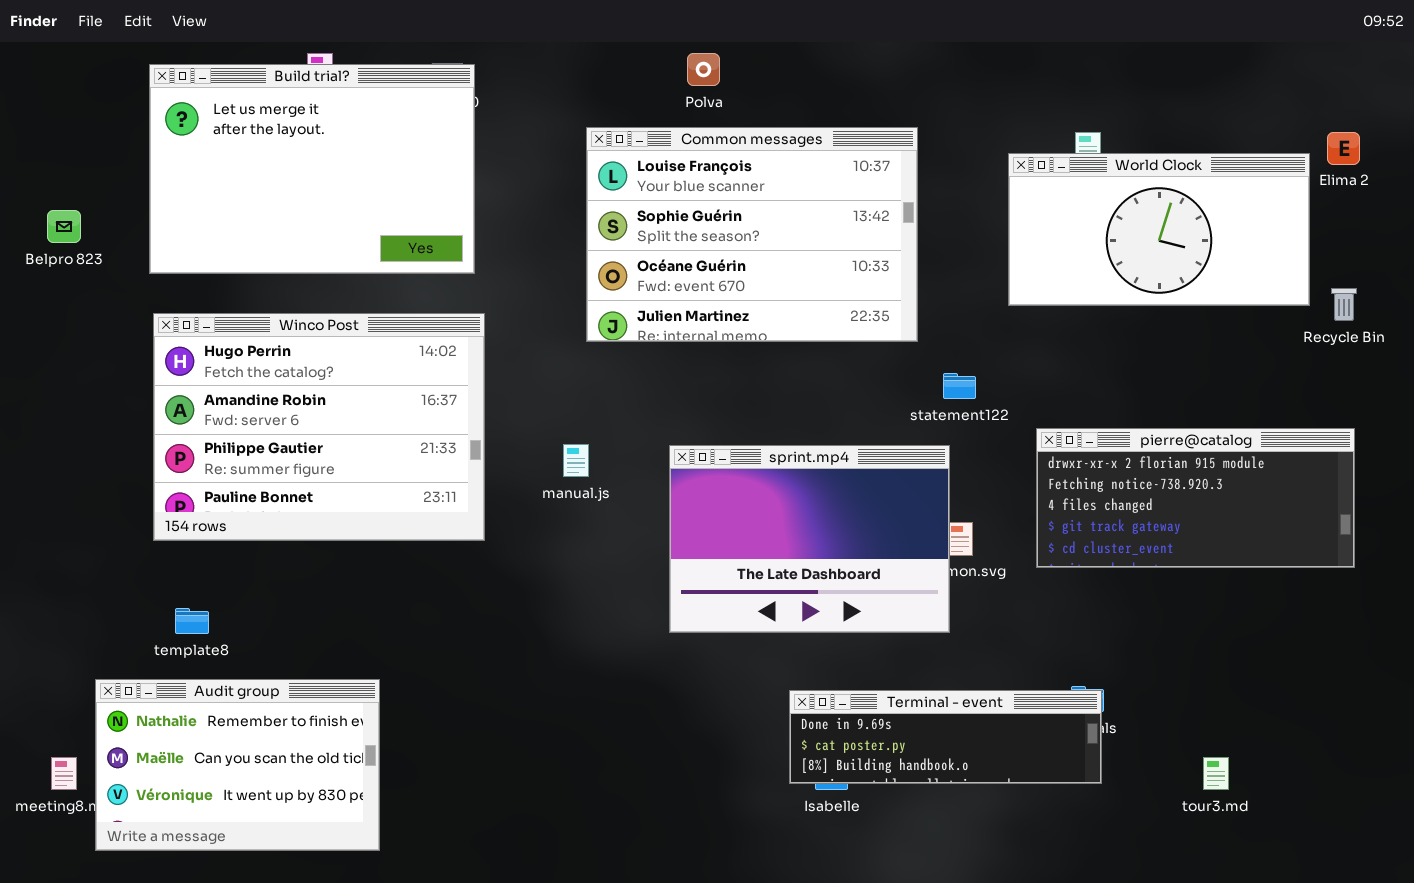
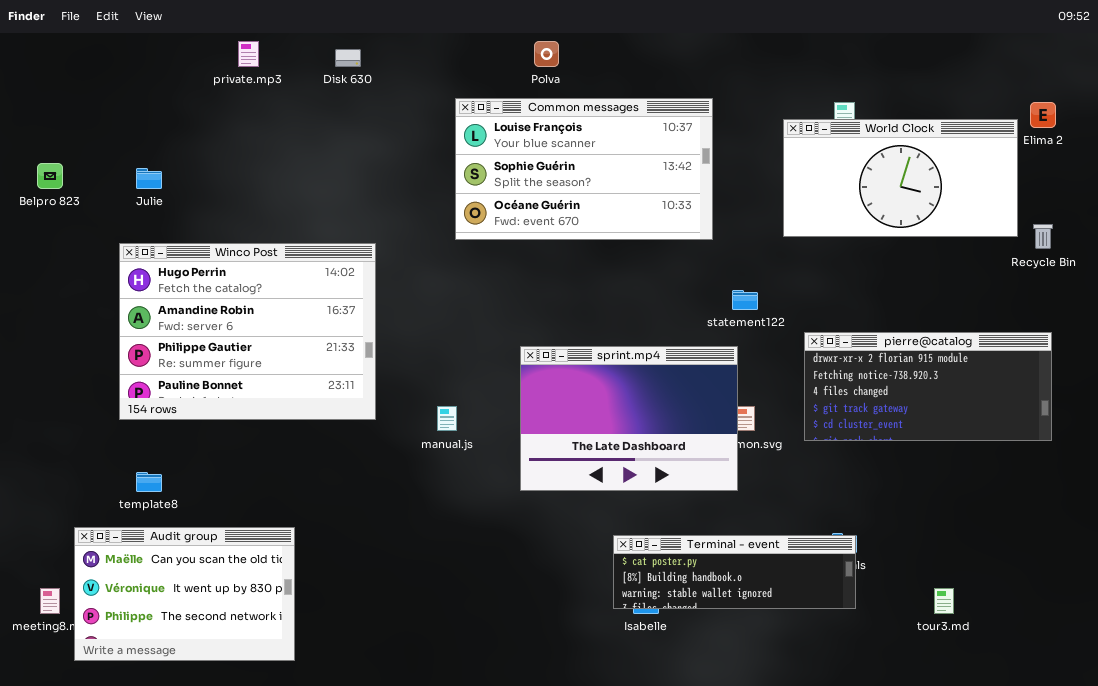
Build trial?: [149,64,475,274] -> none, closed
Common messages: [586,127,918,342] -> [455,98,713,240], resized
manual.js: [563,444,589,477] -> [437,406,457,431], moved
Audit group: [95,679,380,851] -> [74,527,295,661], scrolled down 1 row
Terminal - event: [789,690,1102,784] -> [613,535,856,609], scrolled down 1 row

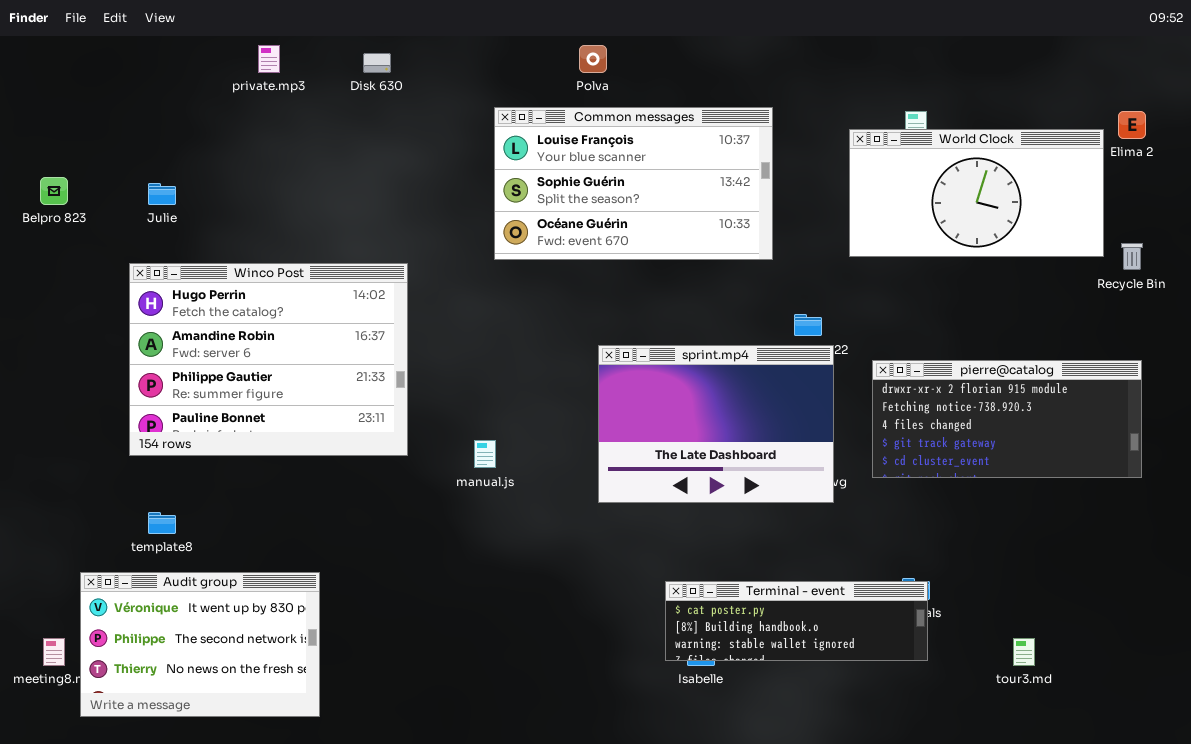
sprint.mp4: [520,346,738,491] -> [598,345,834,503], moved
Audit group: [74,527,295,661] -> [80,572,320,717], scrolled down 1 row

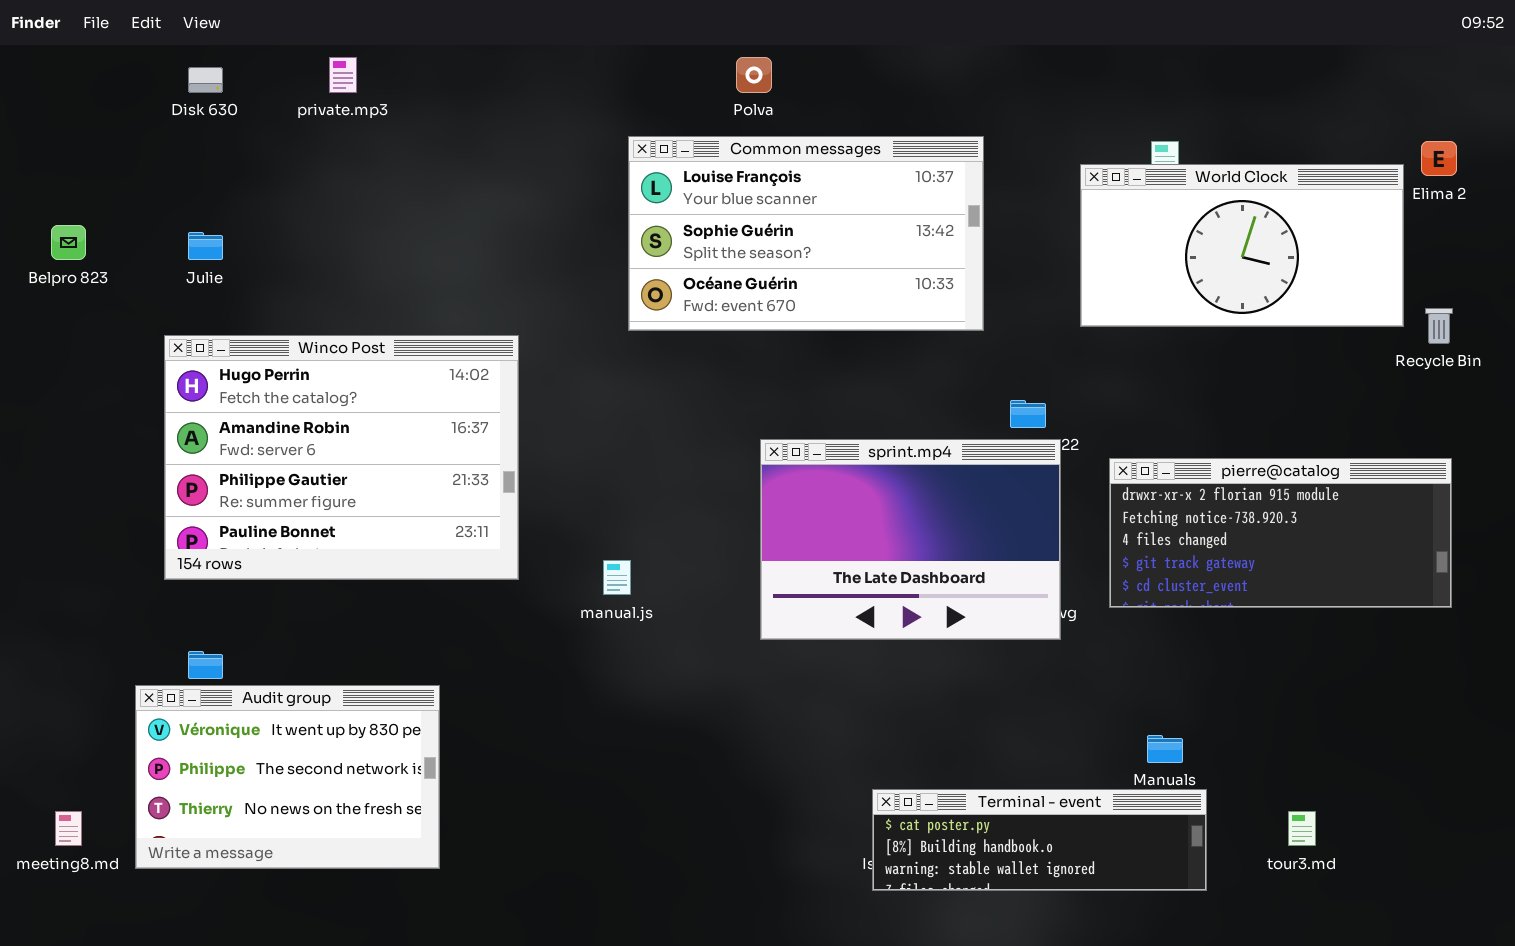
Disk 630: [363,53,391,73] -> [188,67,223,93], moved
Audit group: [80,572,320,717] -> [135,685,440,869], moved
Terminal - event: [665,581,928,661] -> [872,789,1207,891], moved

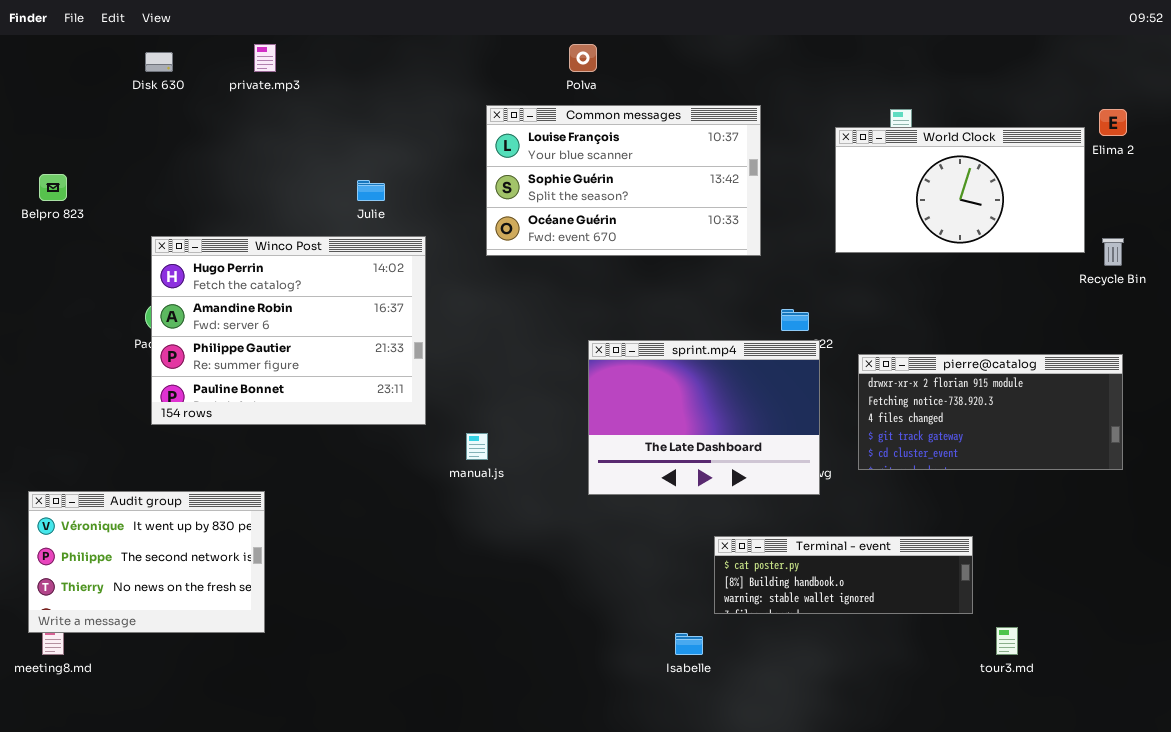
Julie: [188,232,223,260] -> [357,180,385,201], moved
Winco Post: [164,335,519,580] -> [151,236,426,425], moved
Audit group: [135,685,440,869] -> [28,491,265,633], moved
Terminal - event: [872,789,1207,891] -> [714,536,973,614], moved

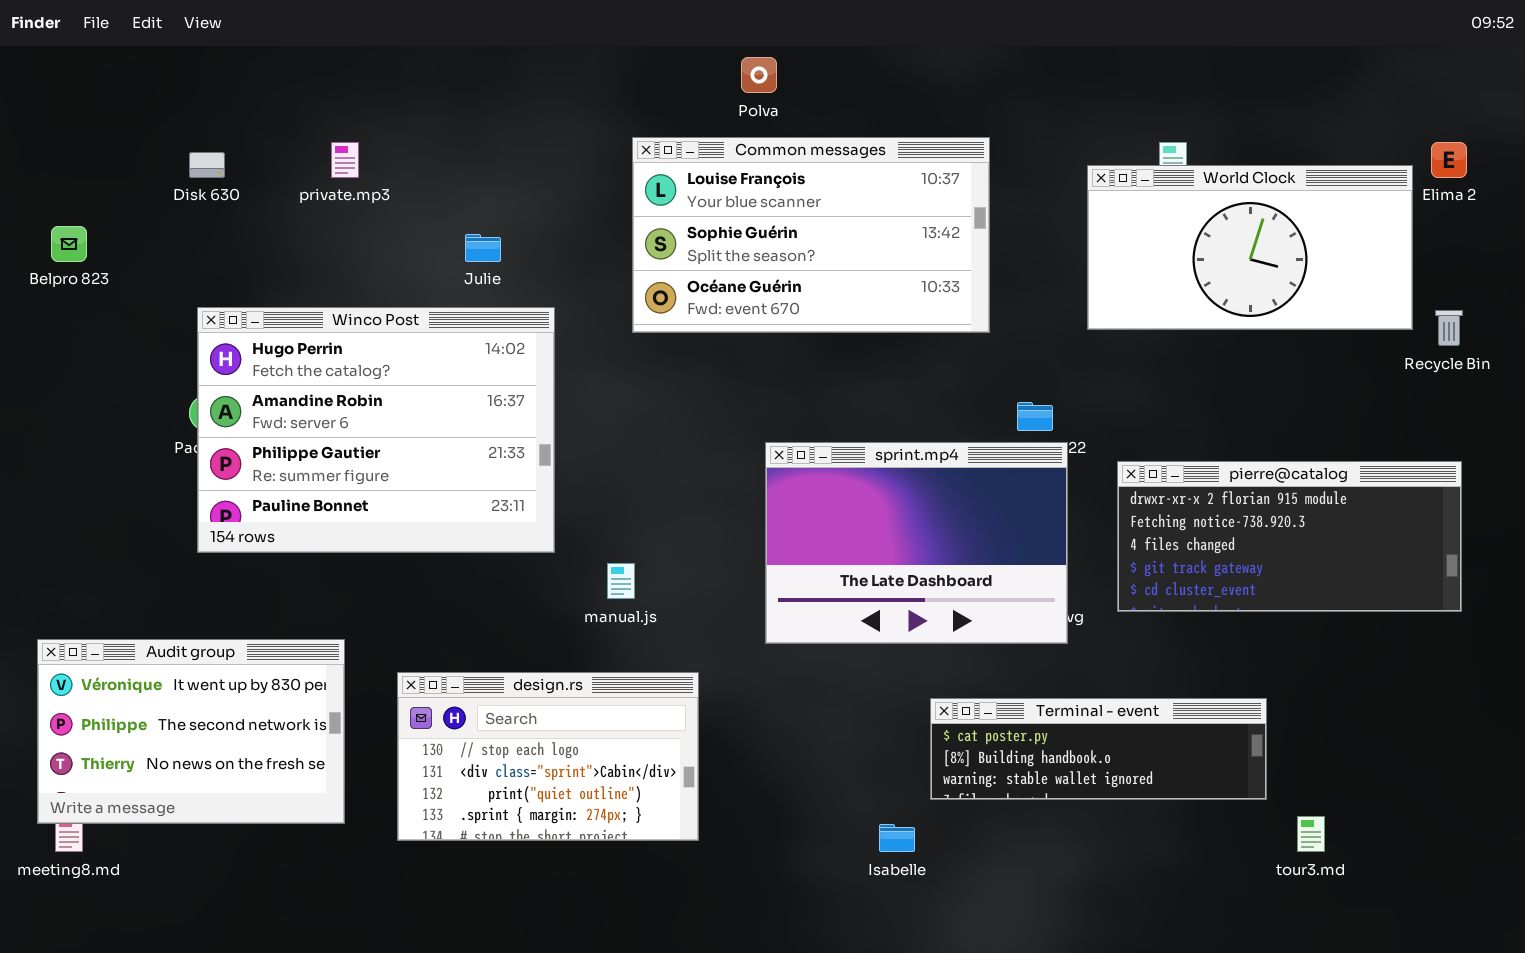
private.mp3: [254,44,276,72] -> [331,142,359,178], moved
Disk 630: [145,52,173,72] -> [189,152,225,178], moved
design.rs: none -> [397,672,699,841], opened

